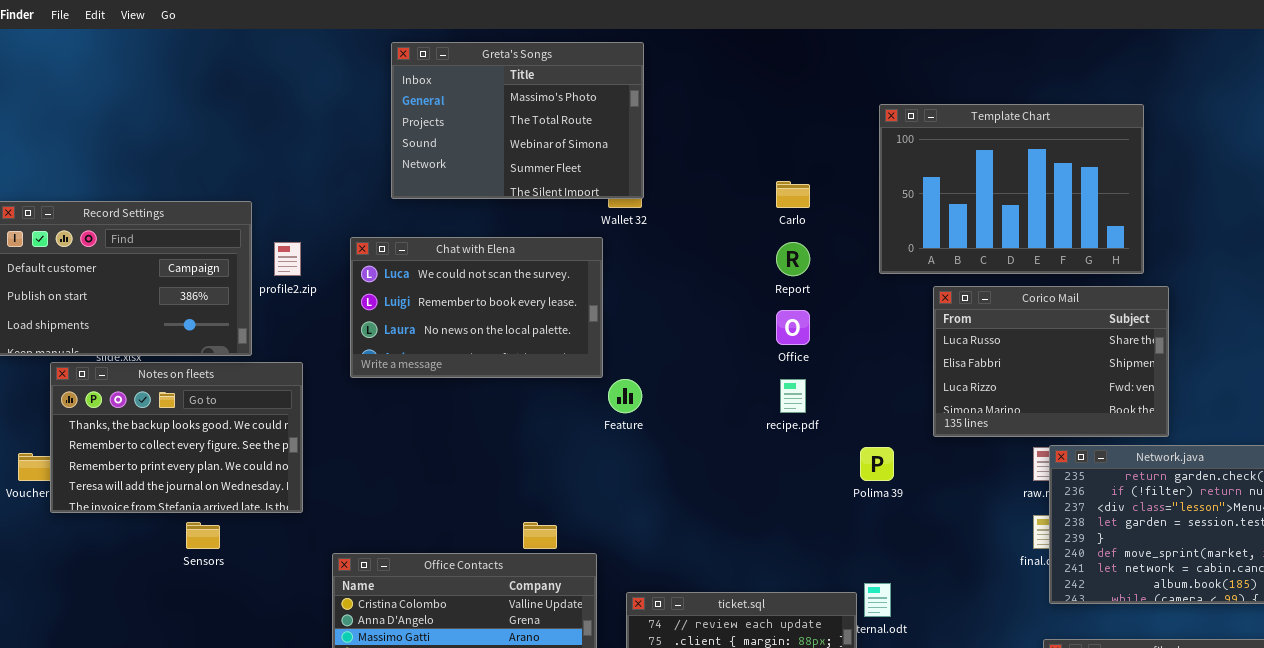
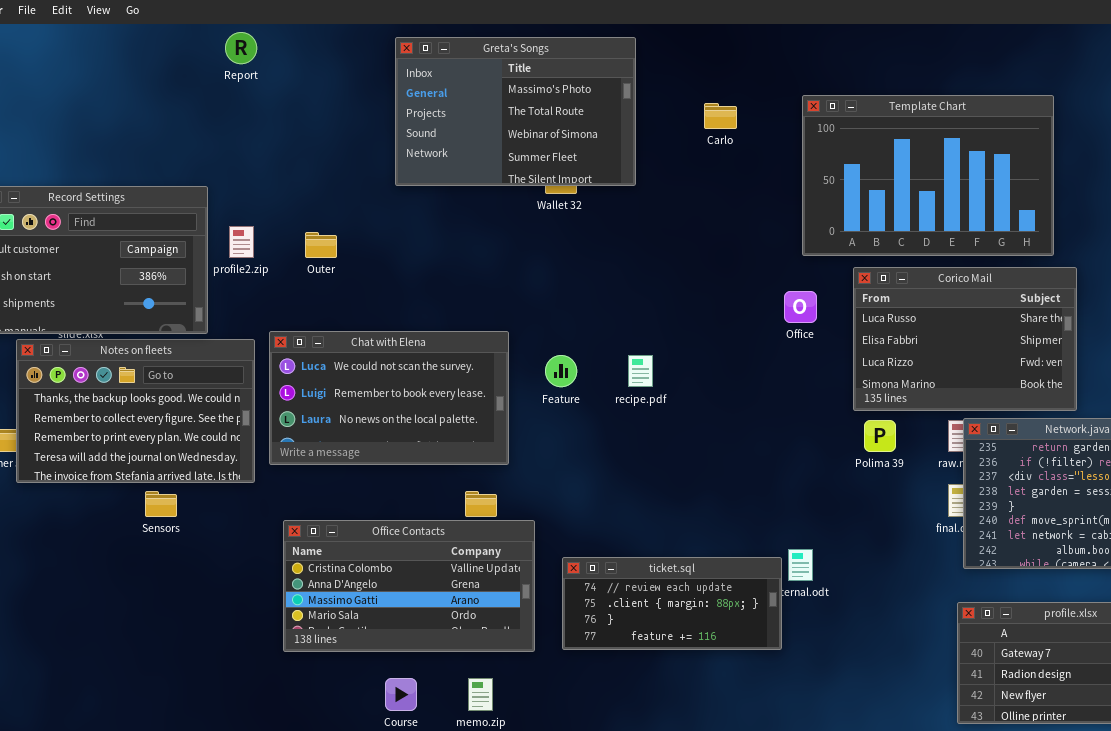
Greta's Songs: [391,42,644,199] -> [395,37,636,186], moved
Carlo: [776,181,810,208] -> [704,103,737,129], moved
Chat with Elena: [350,237,603,378] -> [269,331,509,465], moved
Report: [776,242,810,276] -> [225,32,257,64], moved
Office: [776,310,810,345] -> [784,291,817,323], moved
recipe.pdf: [780,379,806,413] -> [628,355,653,387], moved
Polima 39: [860,447,894,481] -> [864,420,896,452], moved

